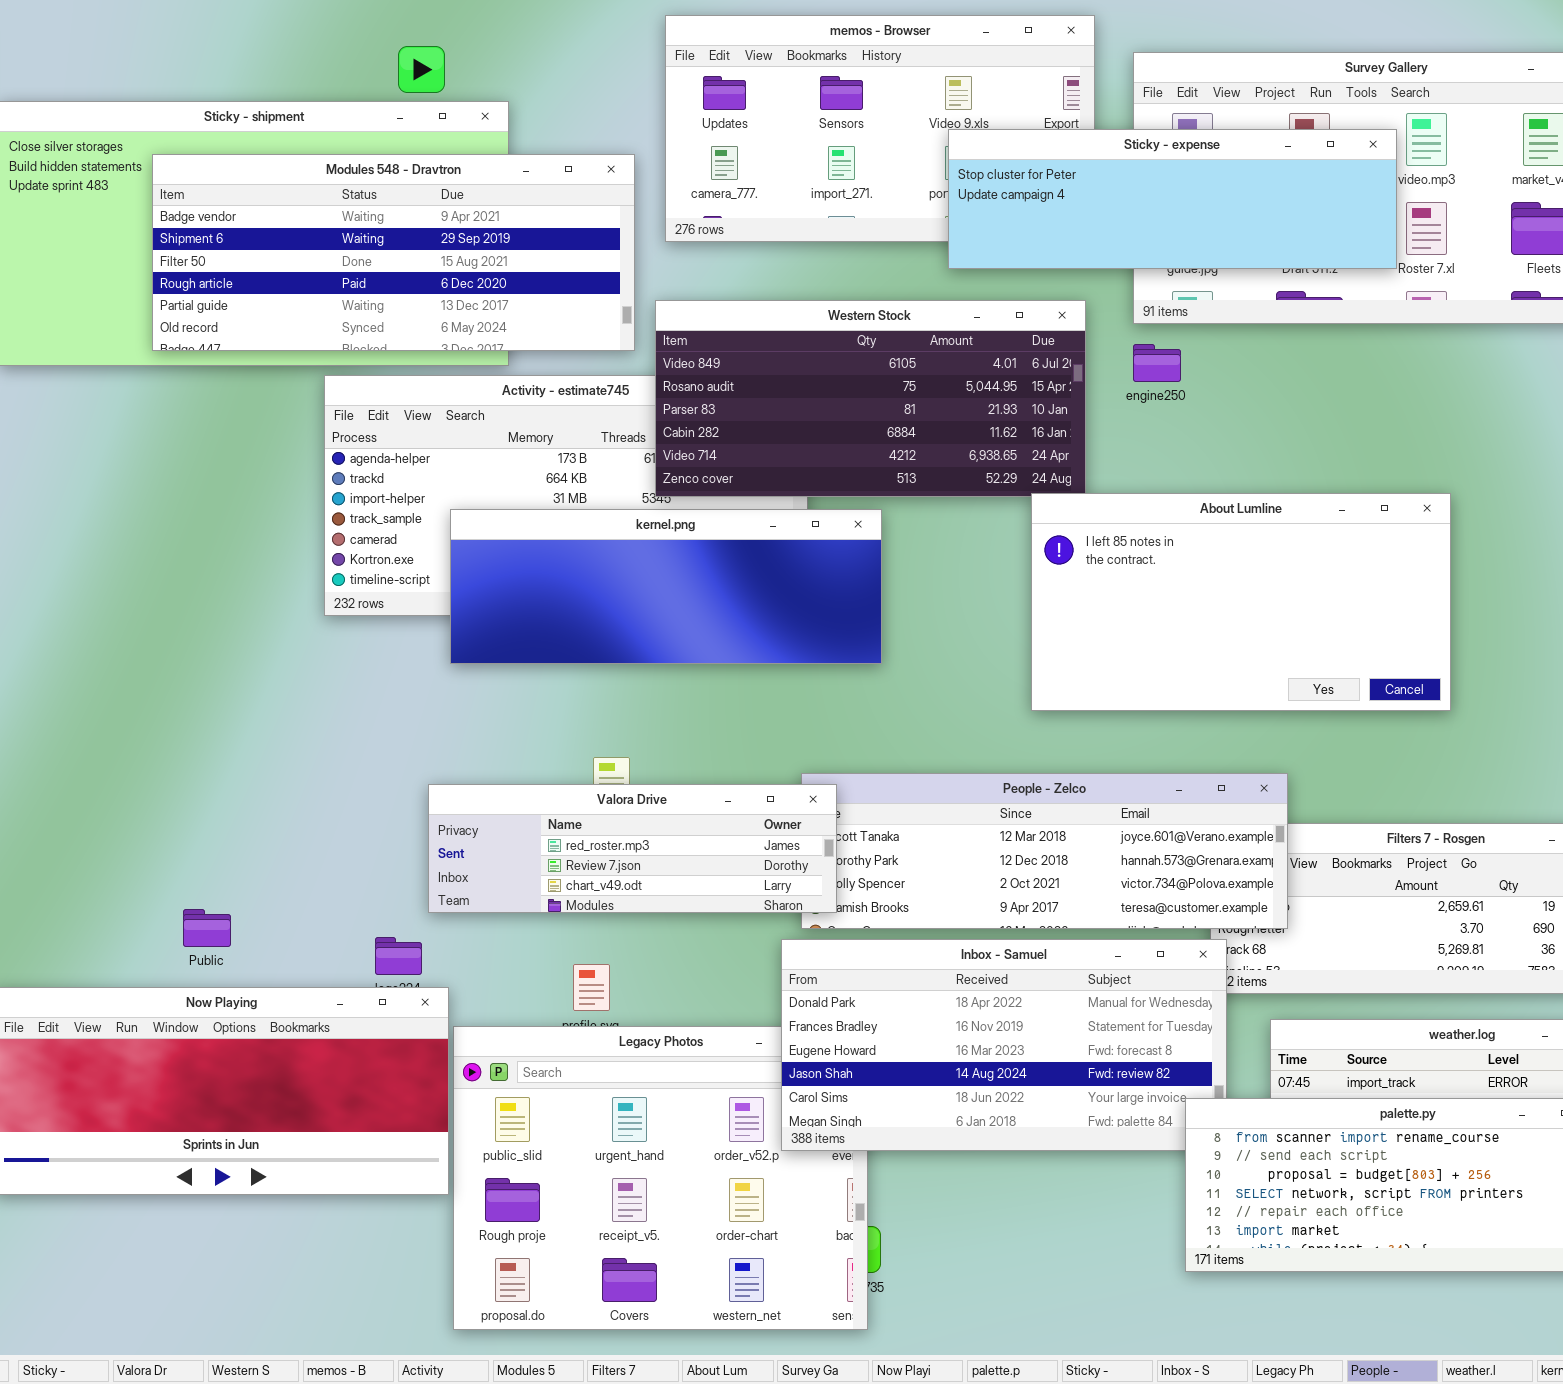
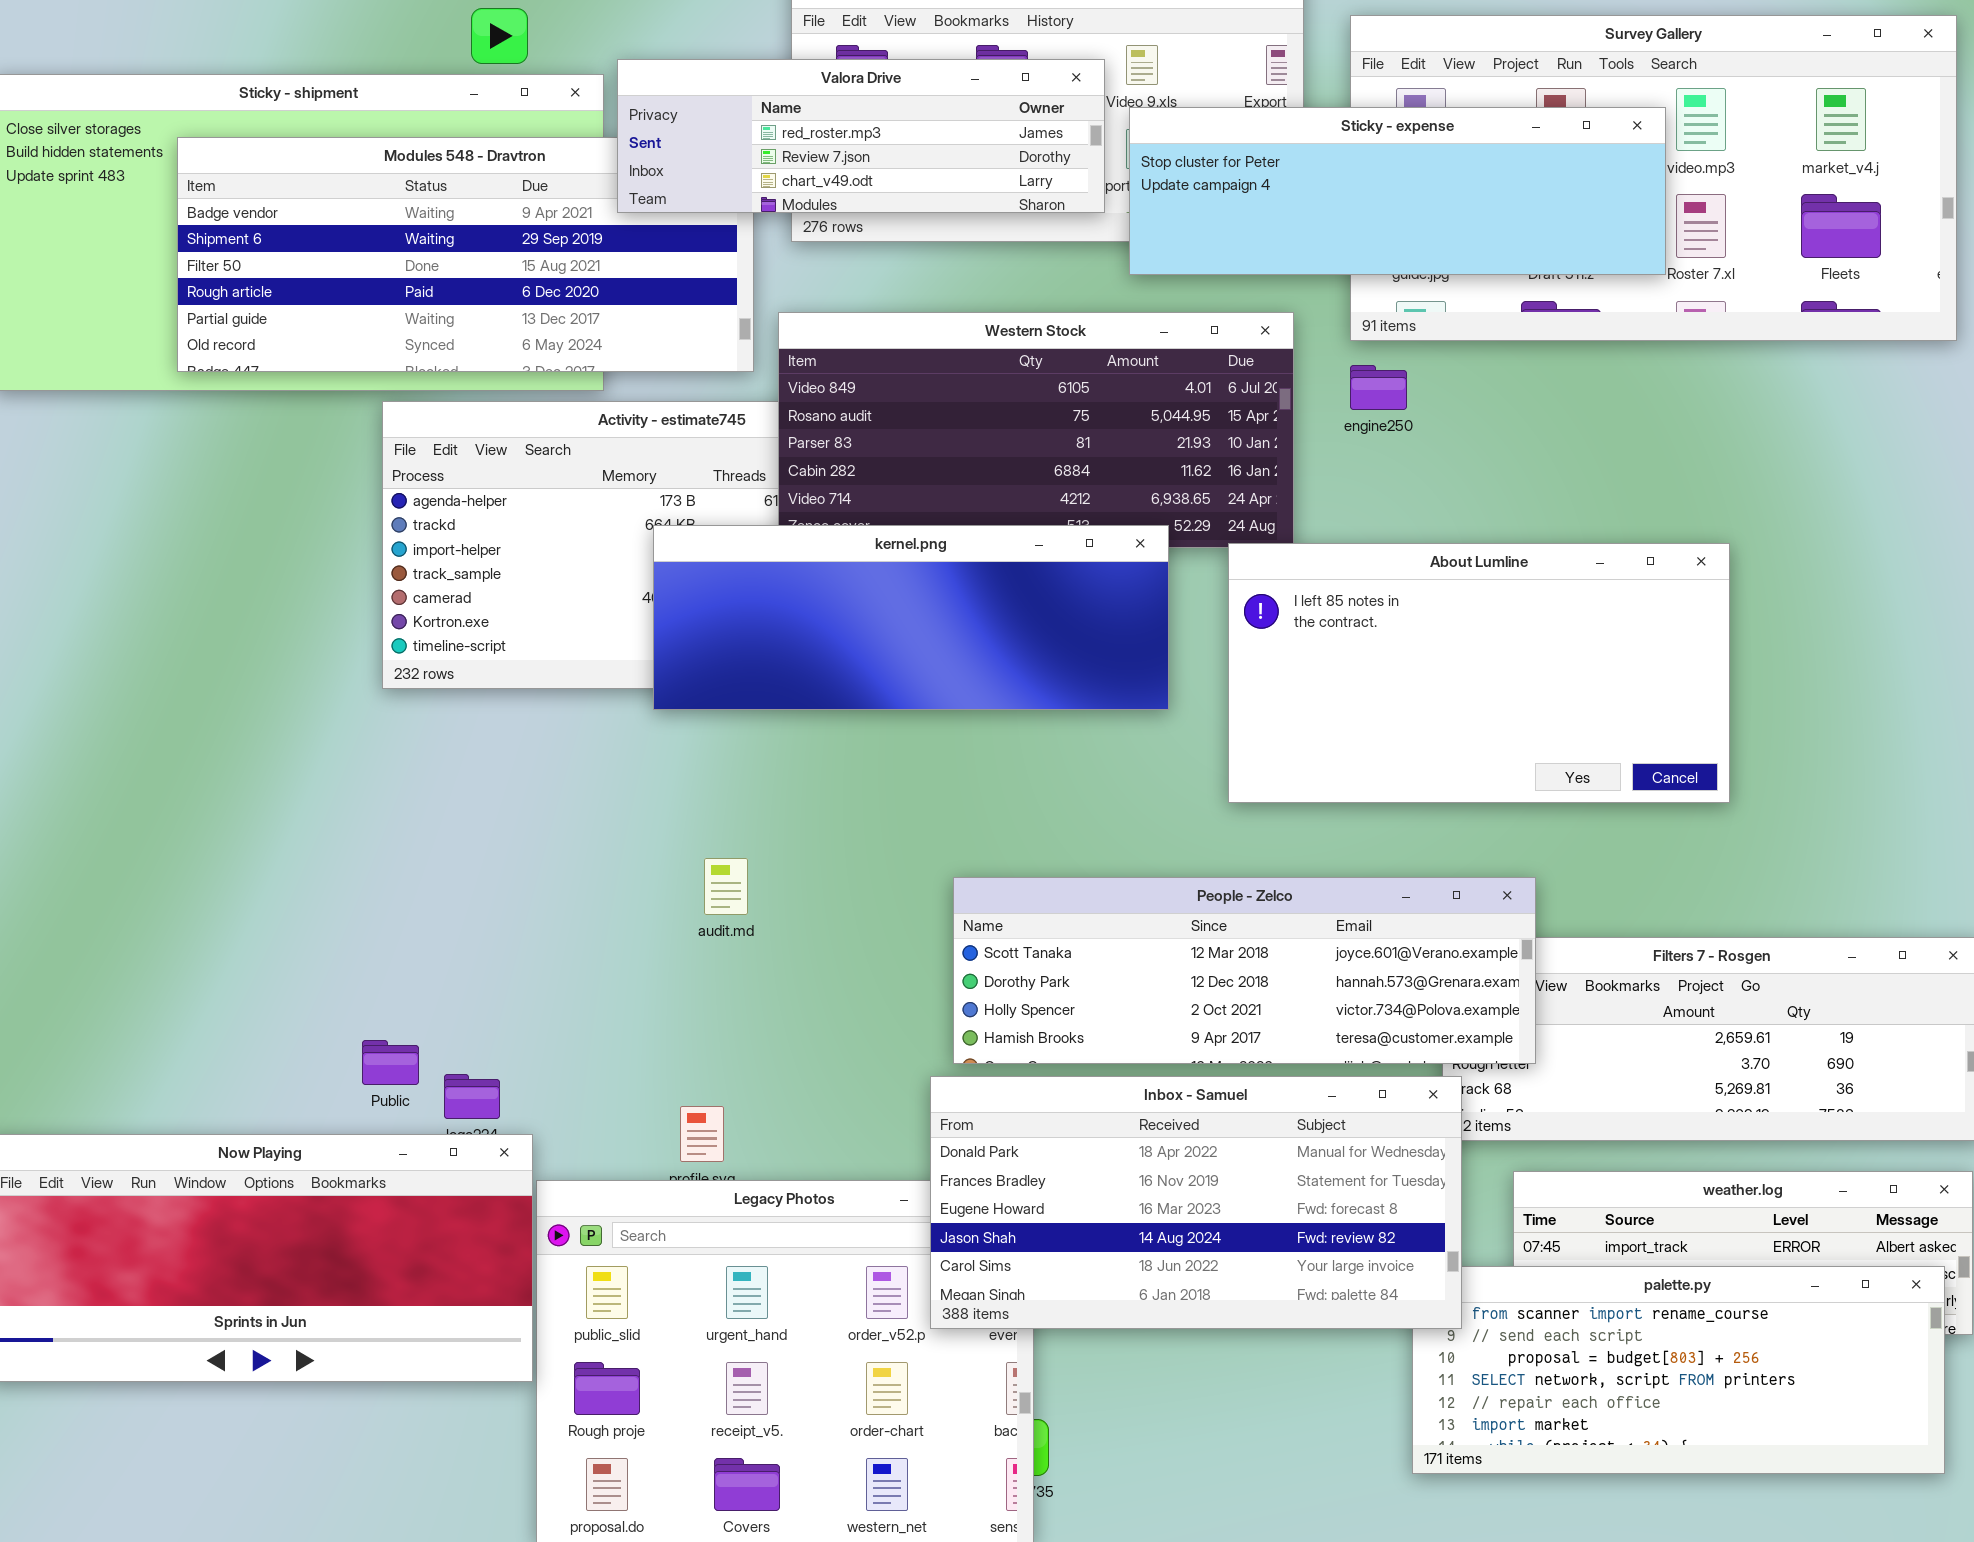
kernel.png: [450,509,882,664] -> [653,525,1169,710], moved
Valora Drive: [428,784,837,913] -> [617,59,1105,213], moved
Public: [183,909,231,947] -> [362,1040,419,1085], moved
Inbox - Samuel: [781,939,1227,1151] -> [930,1076,1462,1329], raised

